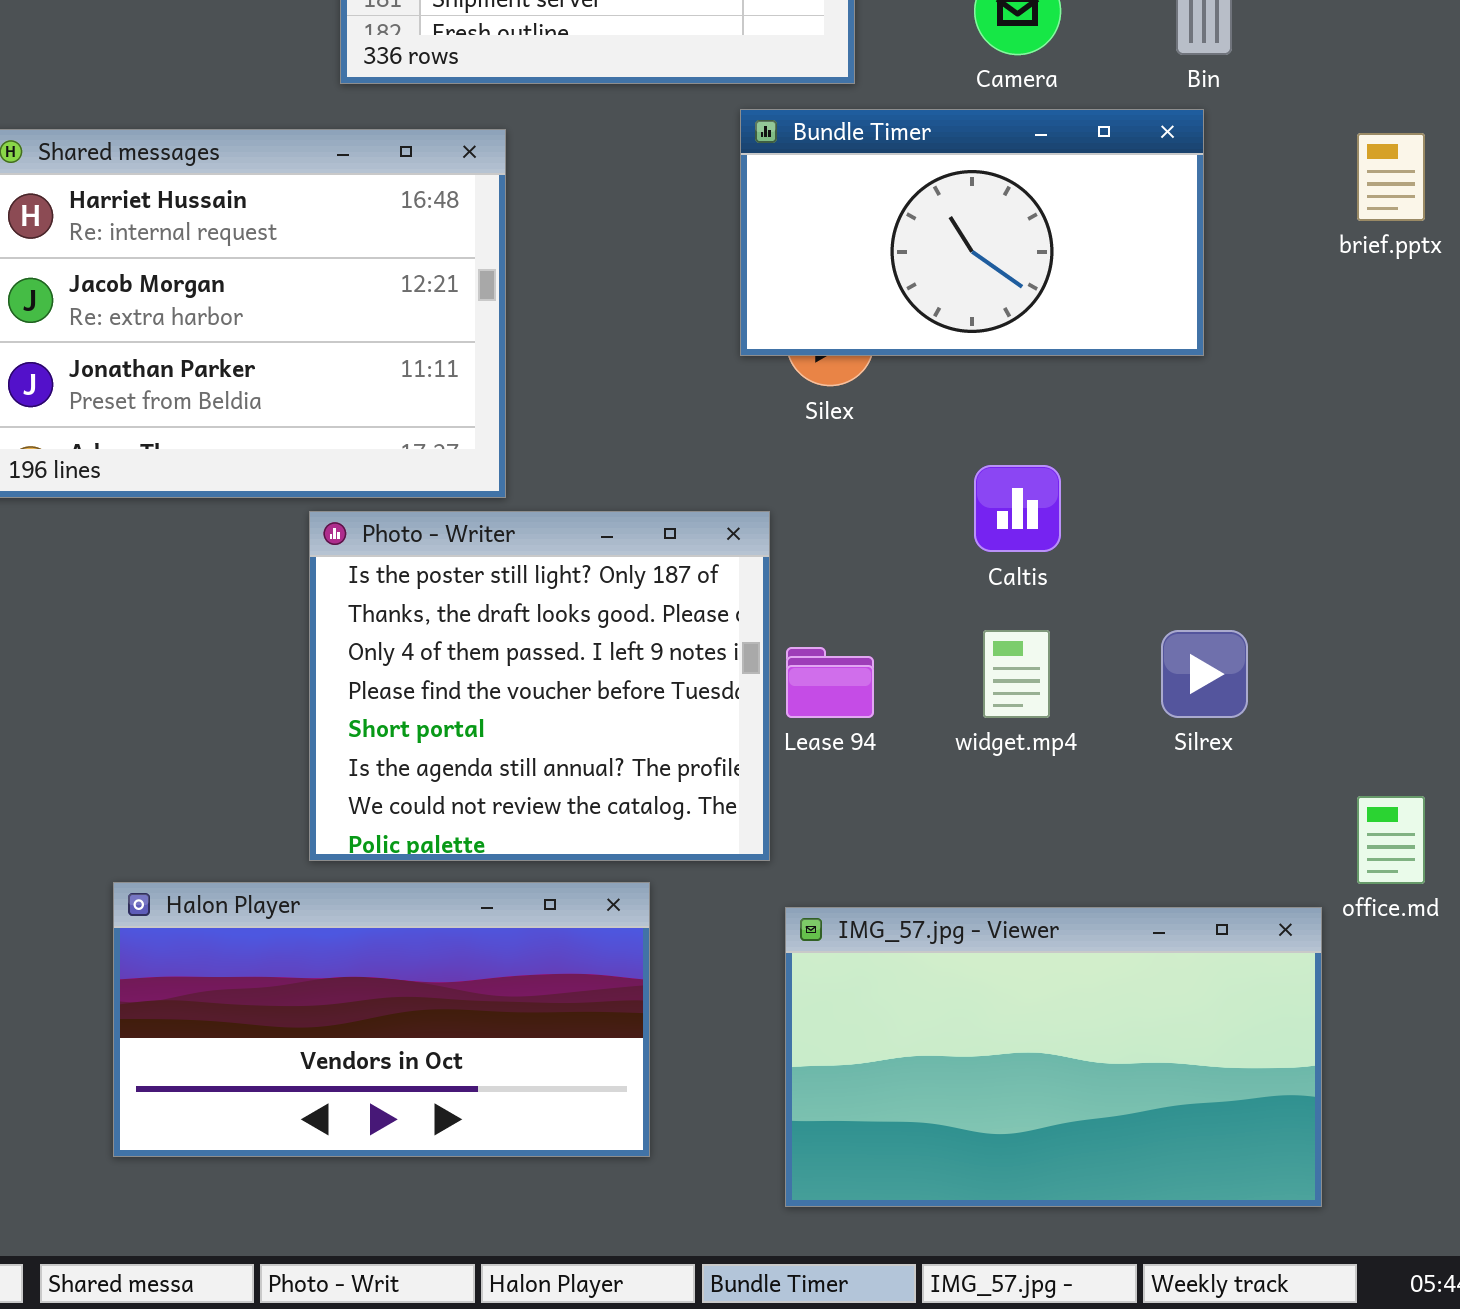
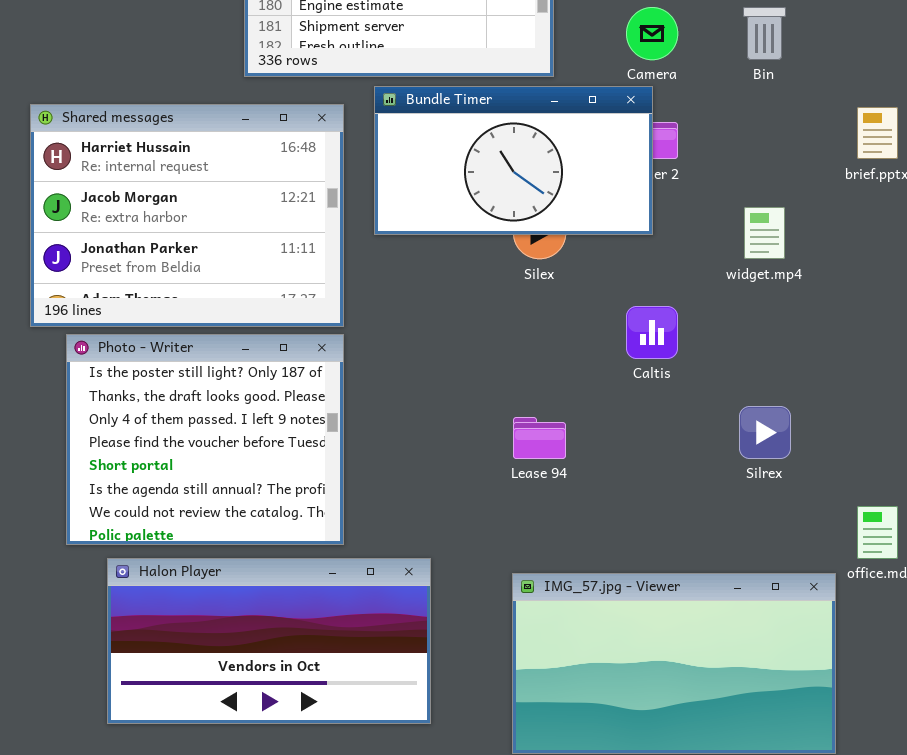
Bundle Timer: [740,109,1204,356] -> [374,86,653,235], moved
Photo - Writer: [309,511,770,861] -> [66,334,344,545], moved
widget.mp4: [983,630,1050,718] -> [744,207,785,259], moved

